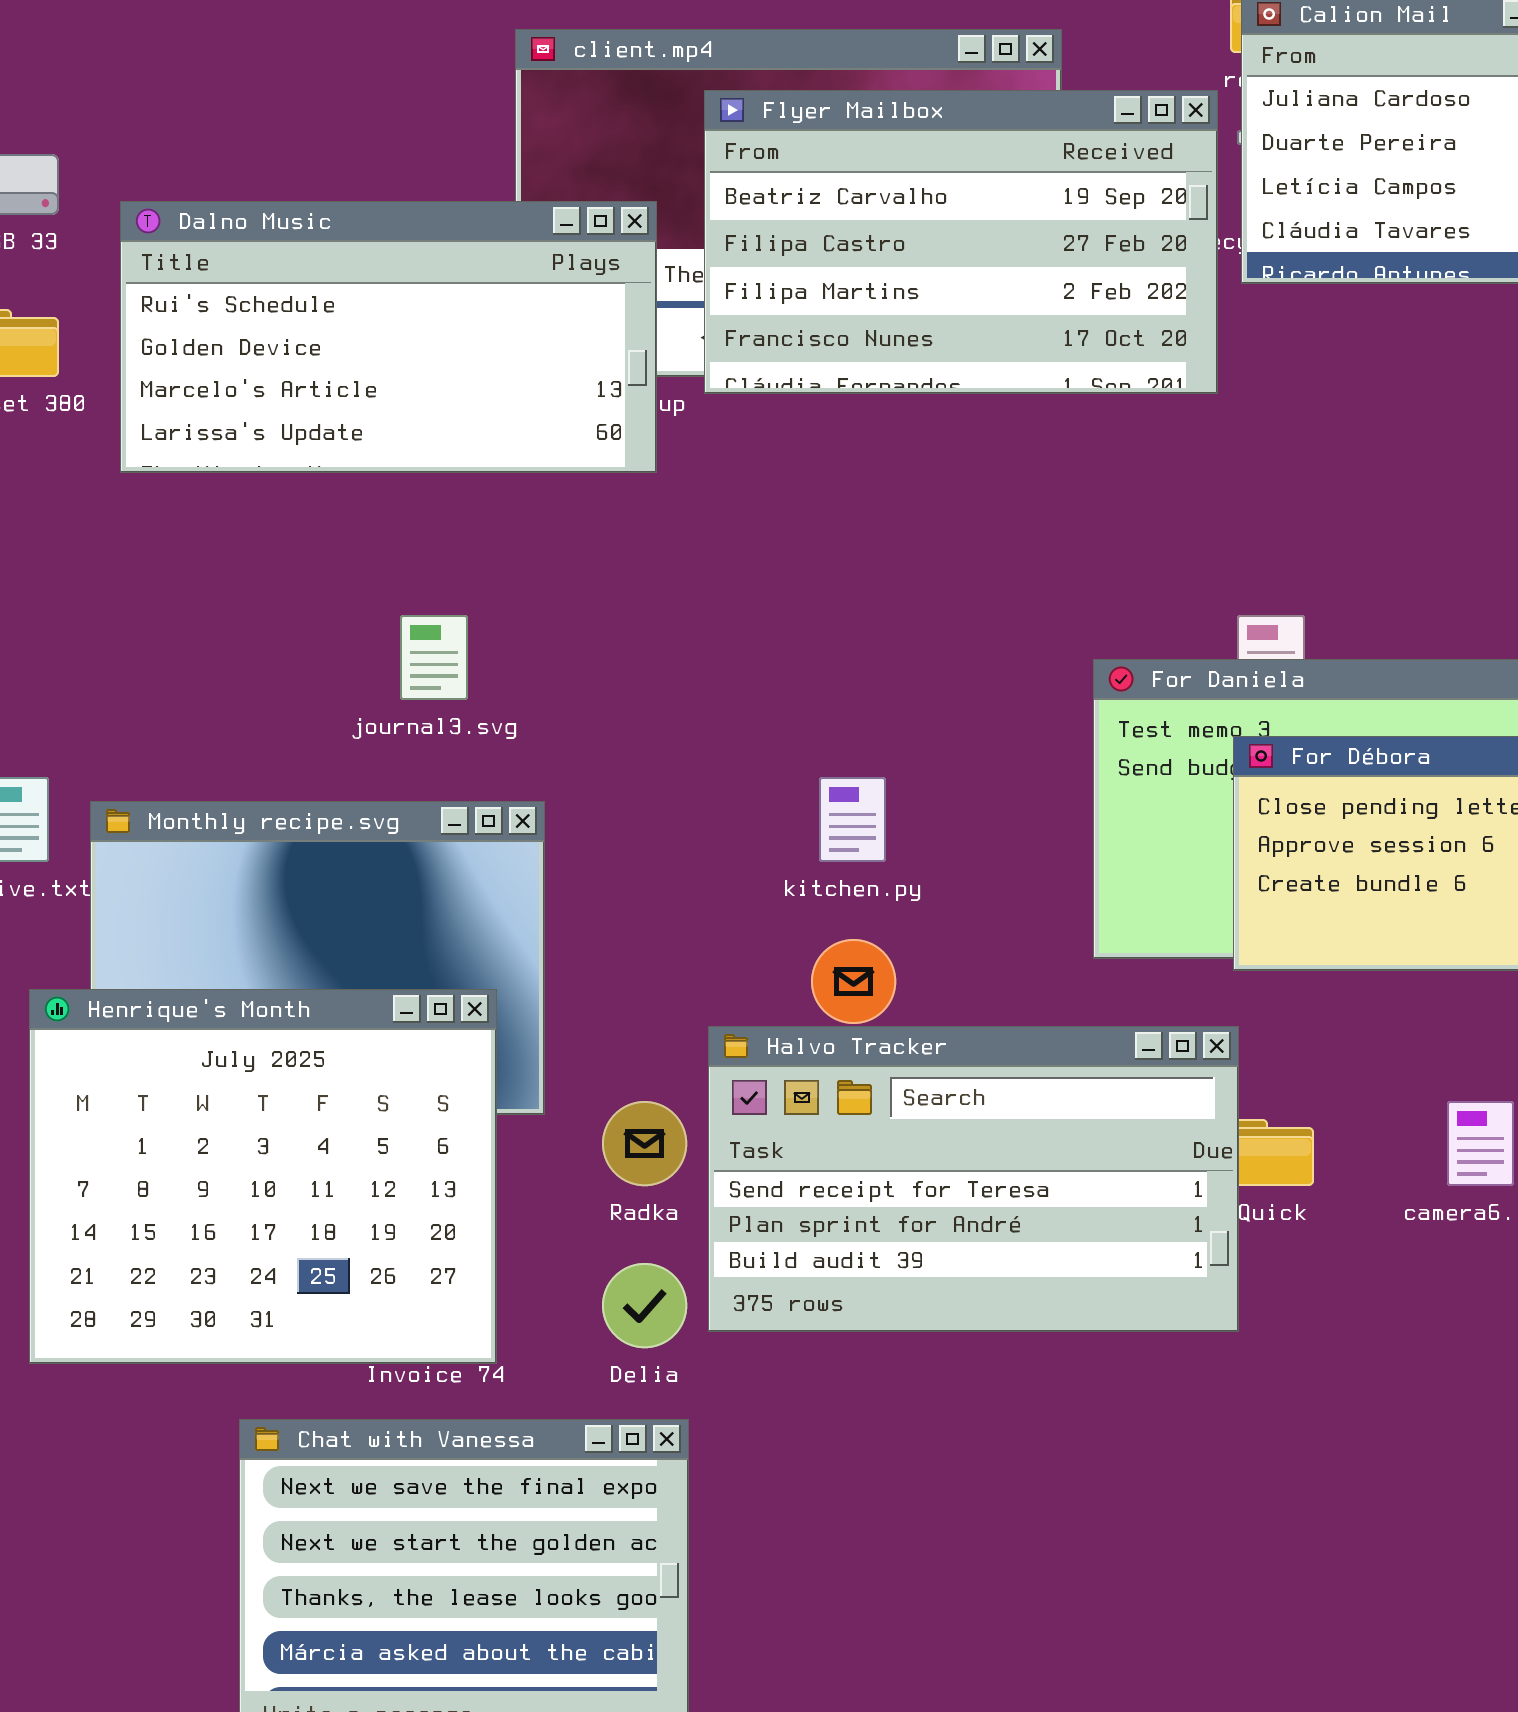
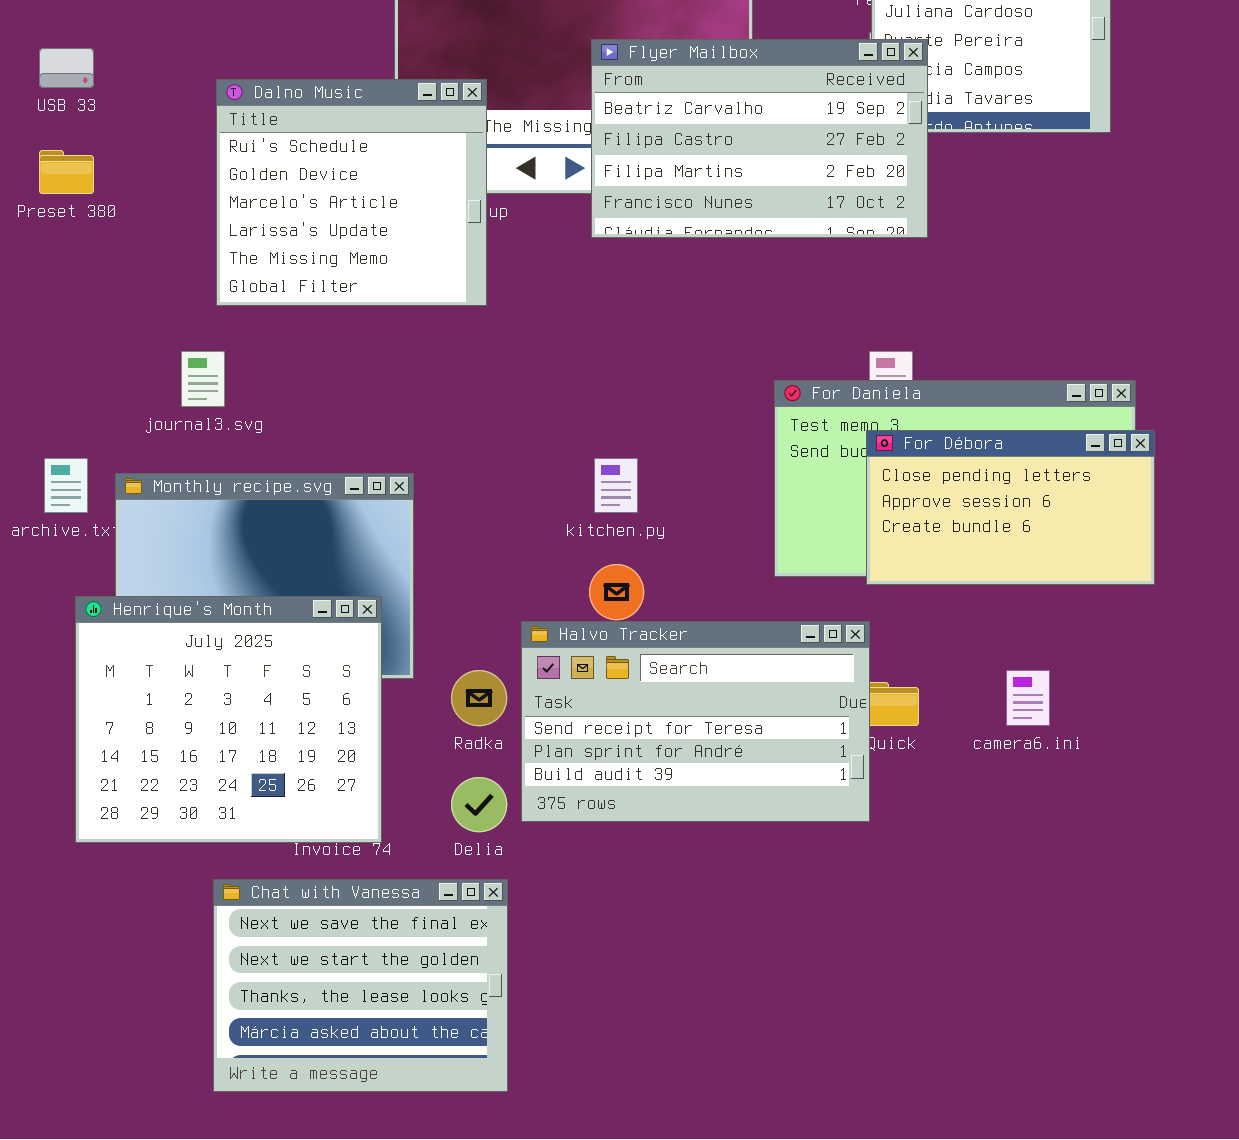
Flyer Mailbox: [704,90,1218,394] -> [591,39,928,238], moved
Dalno Music: [120,201,657,473] -> [216,79,487,306], resized
journal3.svg: [400,615,468,700] -> [181,351,225,407], moved

